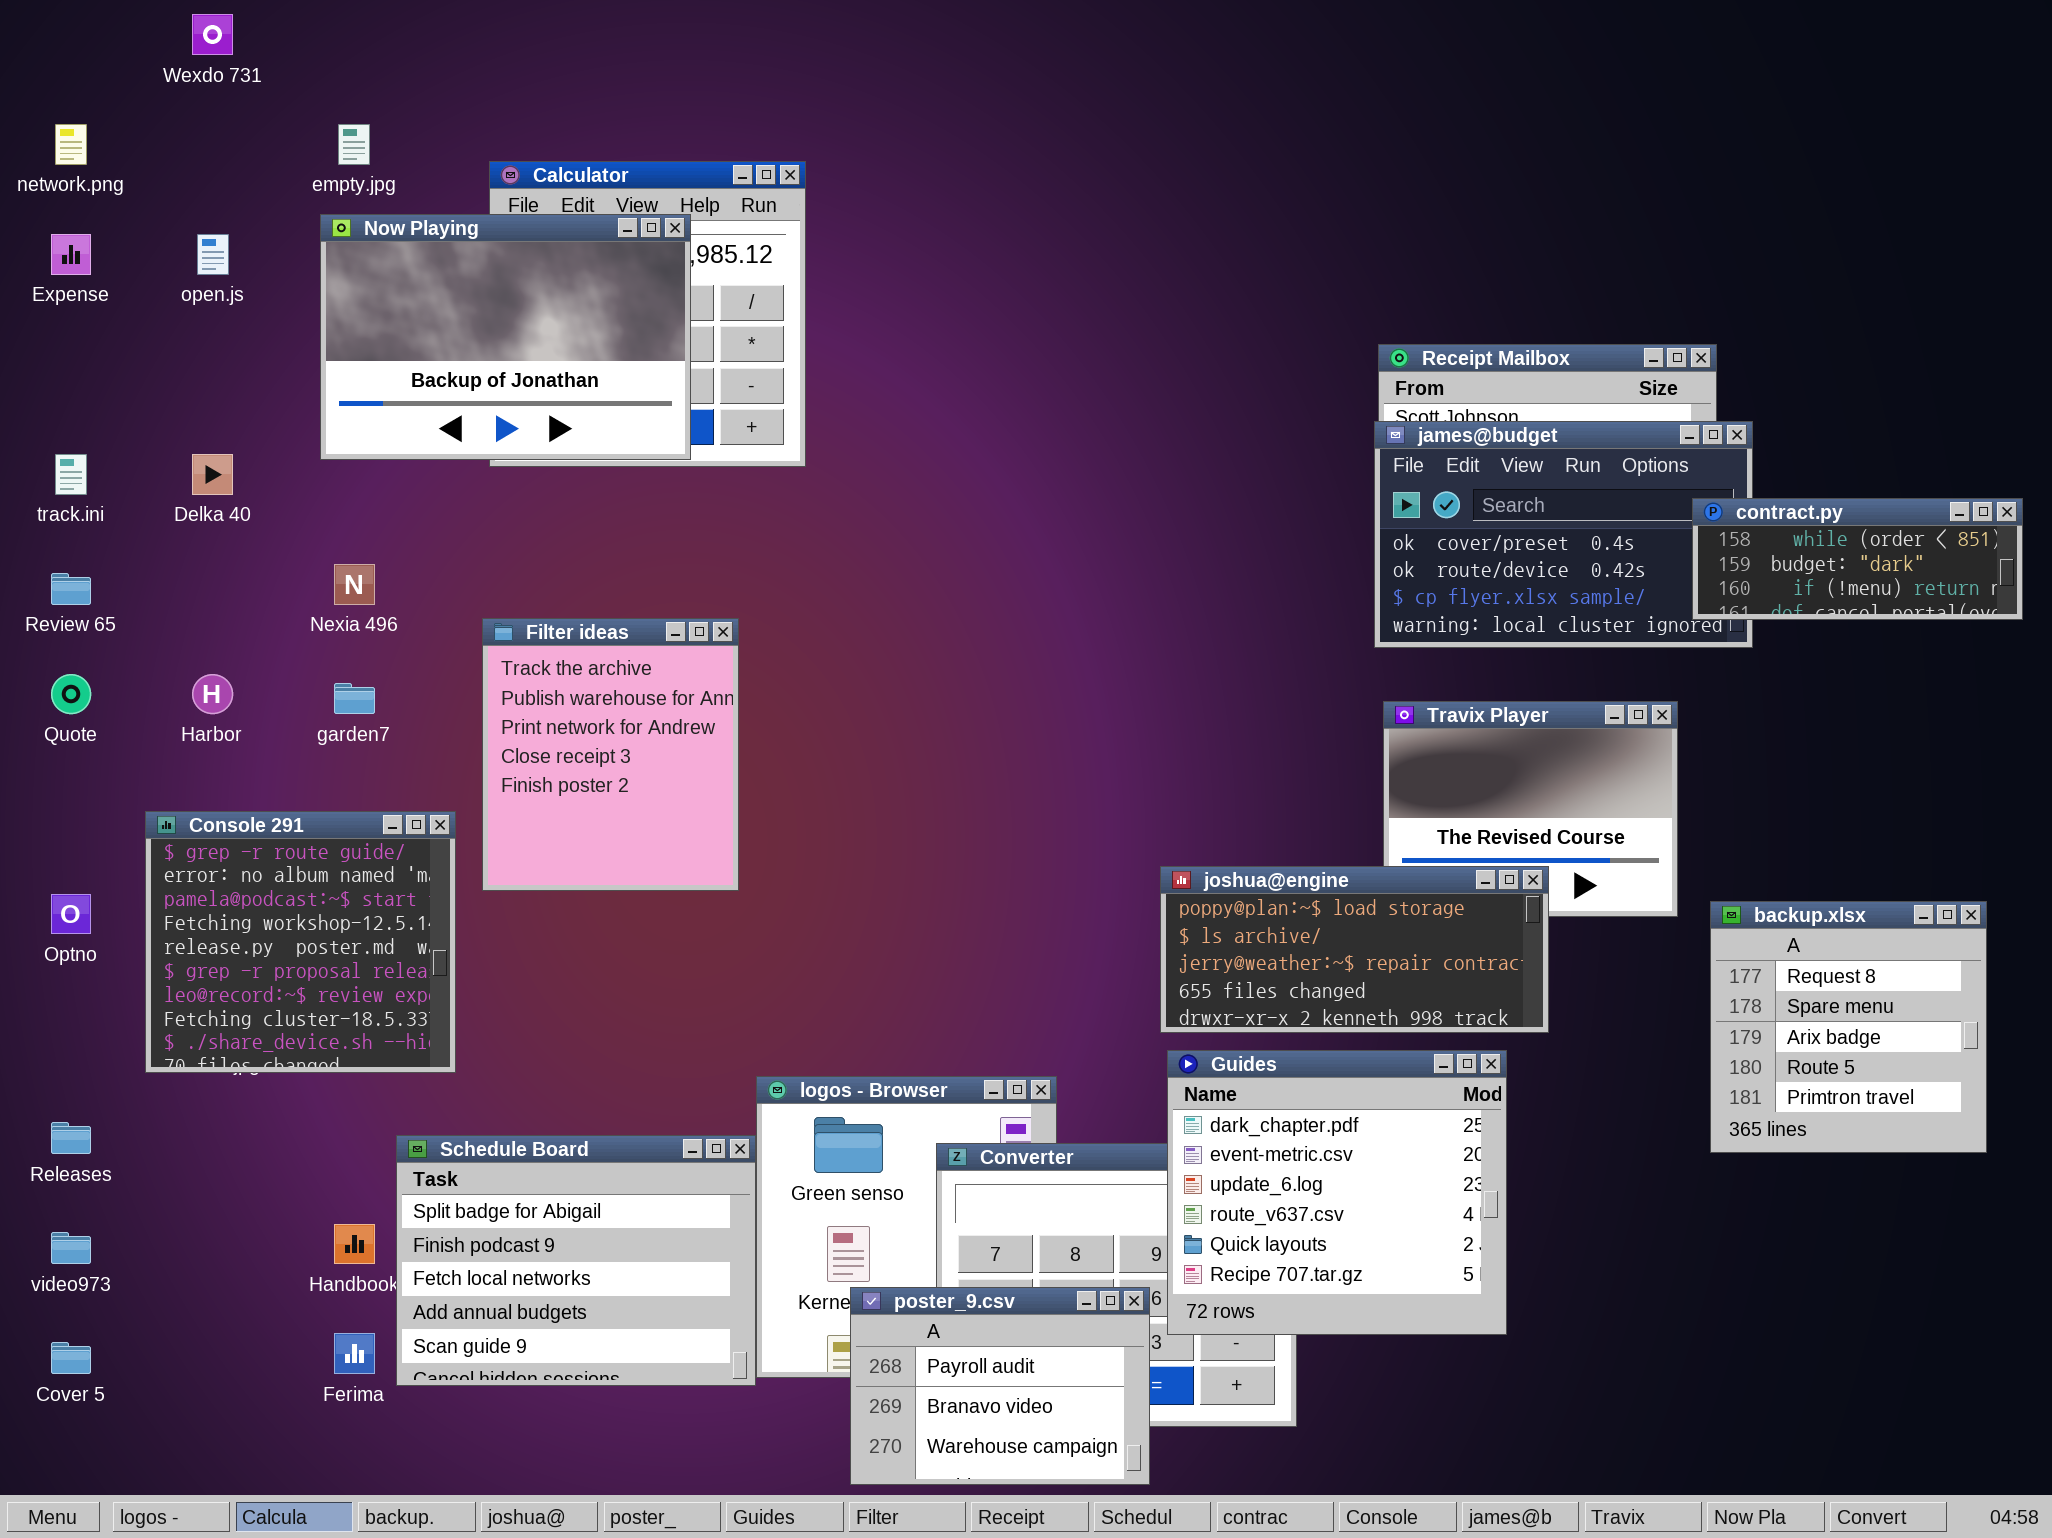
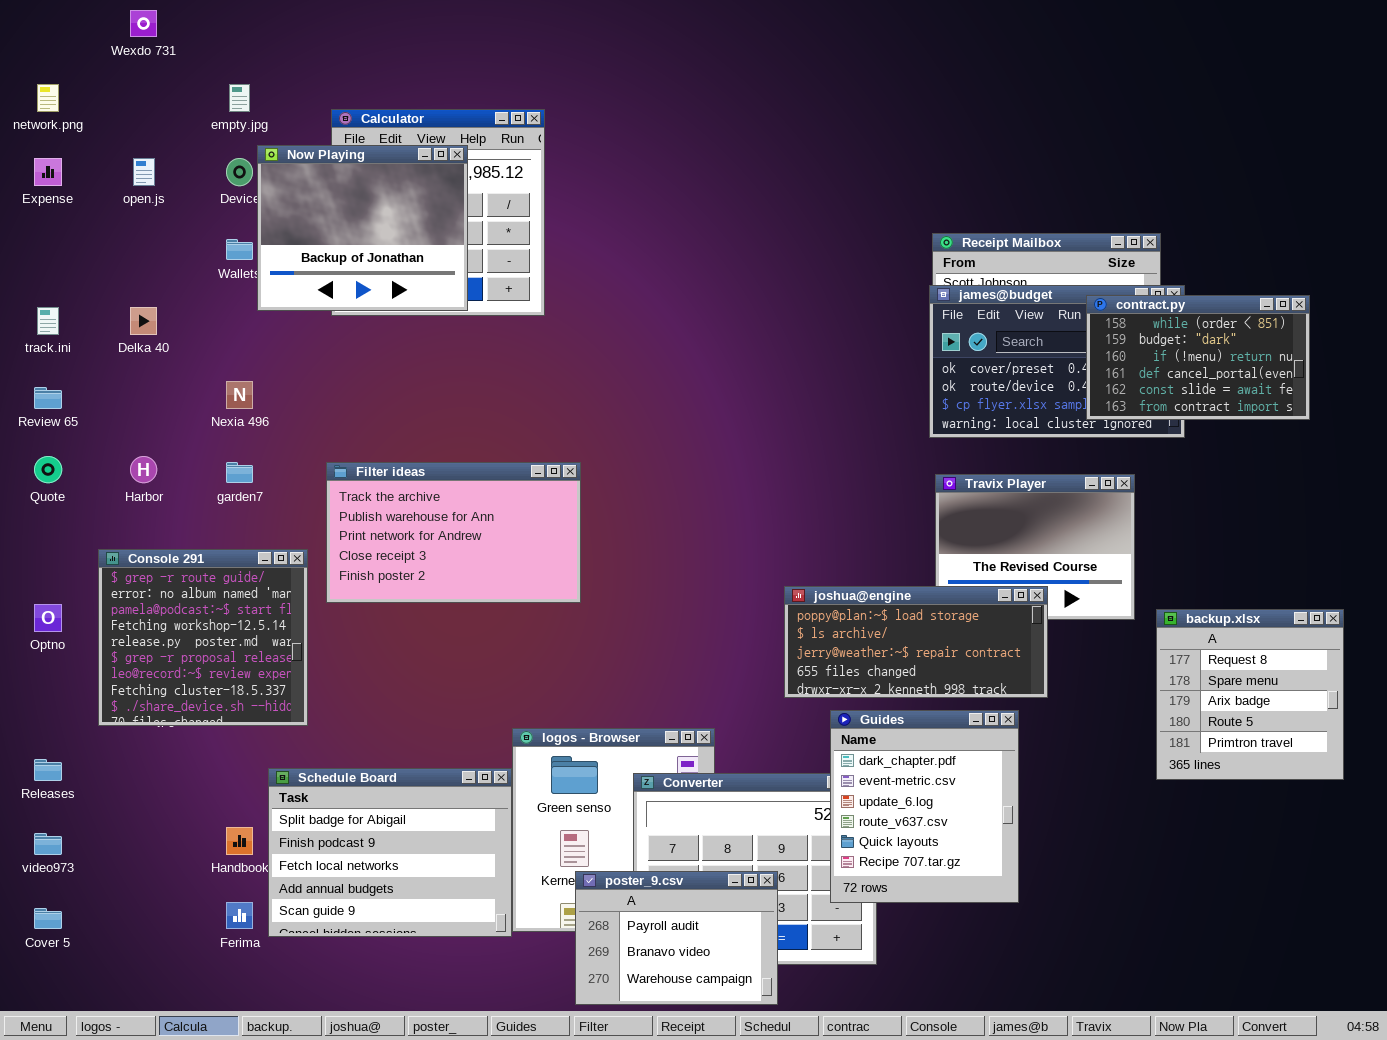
Now Playing: [320,214,691,460] -> [257,145,468,311], resized
contract.py: [1692,498,2023,620] -> [1086,295,1310,420], moved, resized
Filter ideas: [482,618,739,891] -> [326,462,581,603], resized
Guides: [1167,1050,1507,1335] -> [830,710,1019,903], resized

